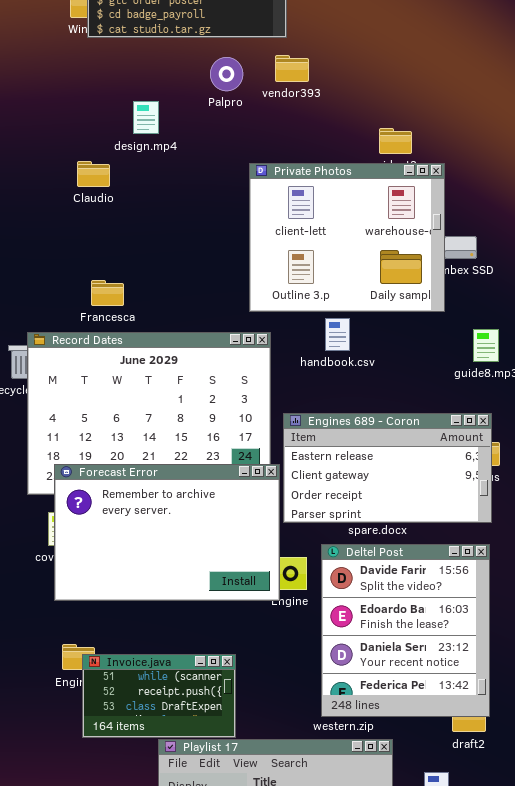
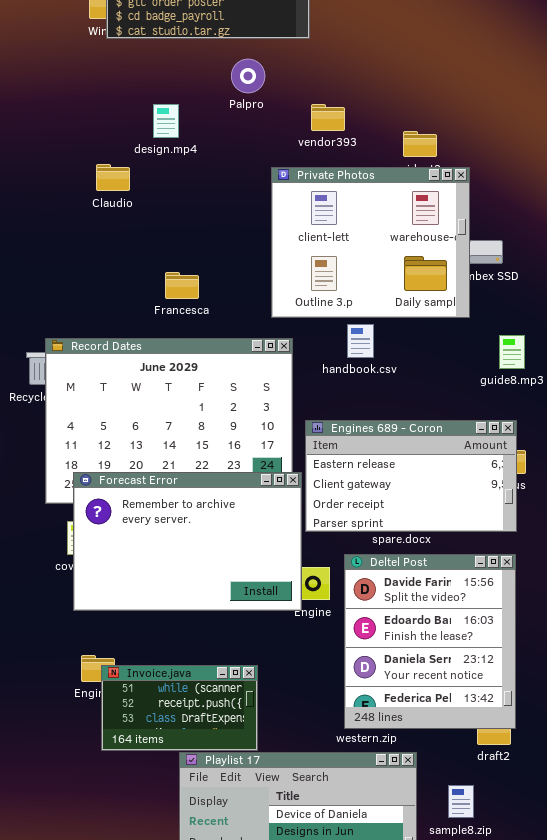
vendor393: [275,55,309,82] -> [311,104,345,131], moved
Francesca: [91,280,124,306] -> [165,272,199,299], moved

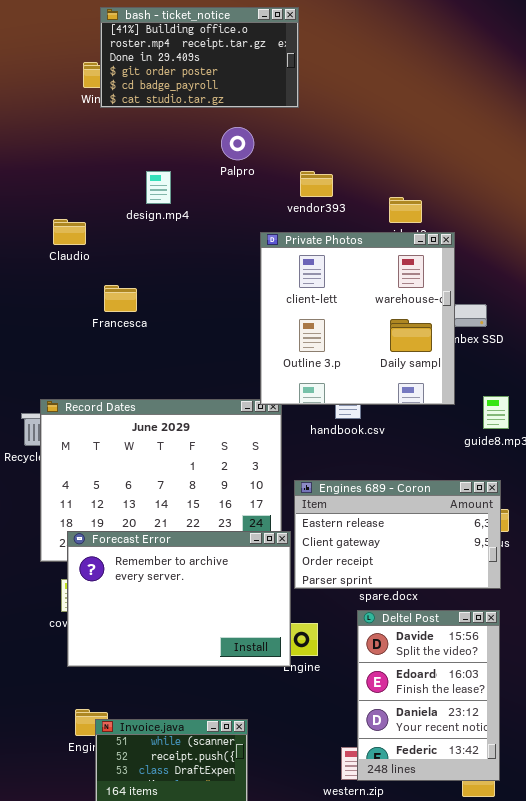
Claudio: [96,164,130,191] -> [53,219,86,245], moved
Private Photos: [271,167,470,318] -> [260,232,455,405], resized
Francesca: [165,272,199,299] -> [104,285,137,312], moved
Deltel Post: [344,554,516,729] -> [357,610,500,781], resized

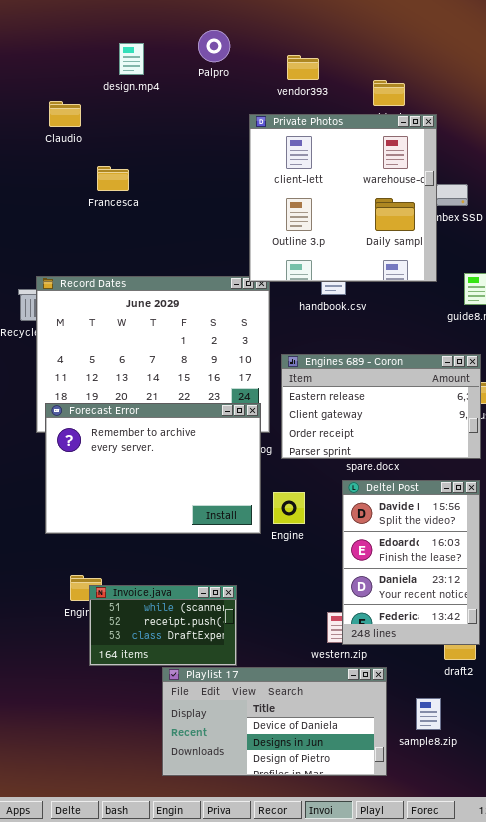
Palpro: [221,127,254,160] -> [198,30,230,62], moved
design.mp4: [146,171,171,204] -> [119,43,144,75], moved
Forecast Error: [67,531,291,667] -> [45,403,261,534], moved

